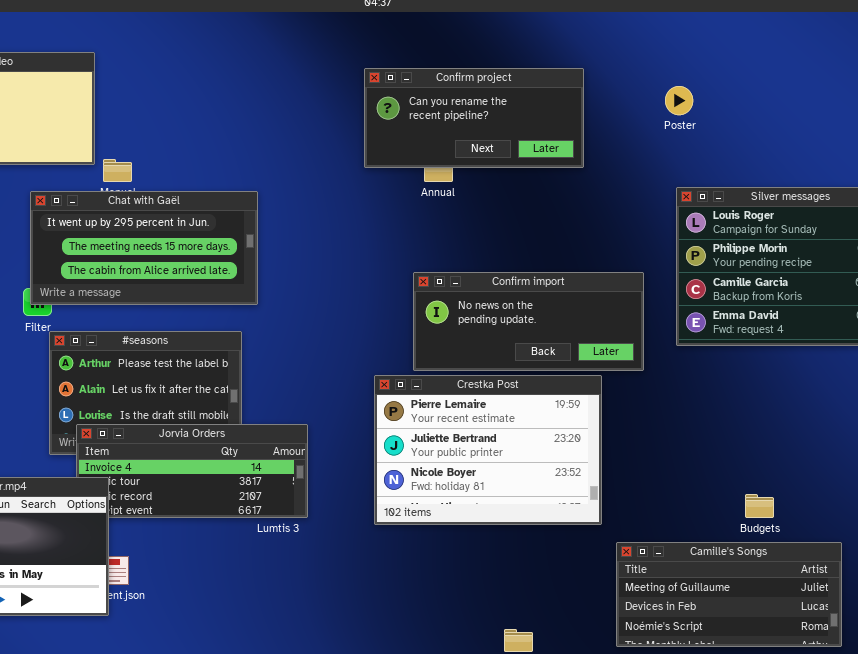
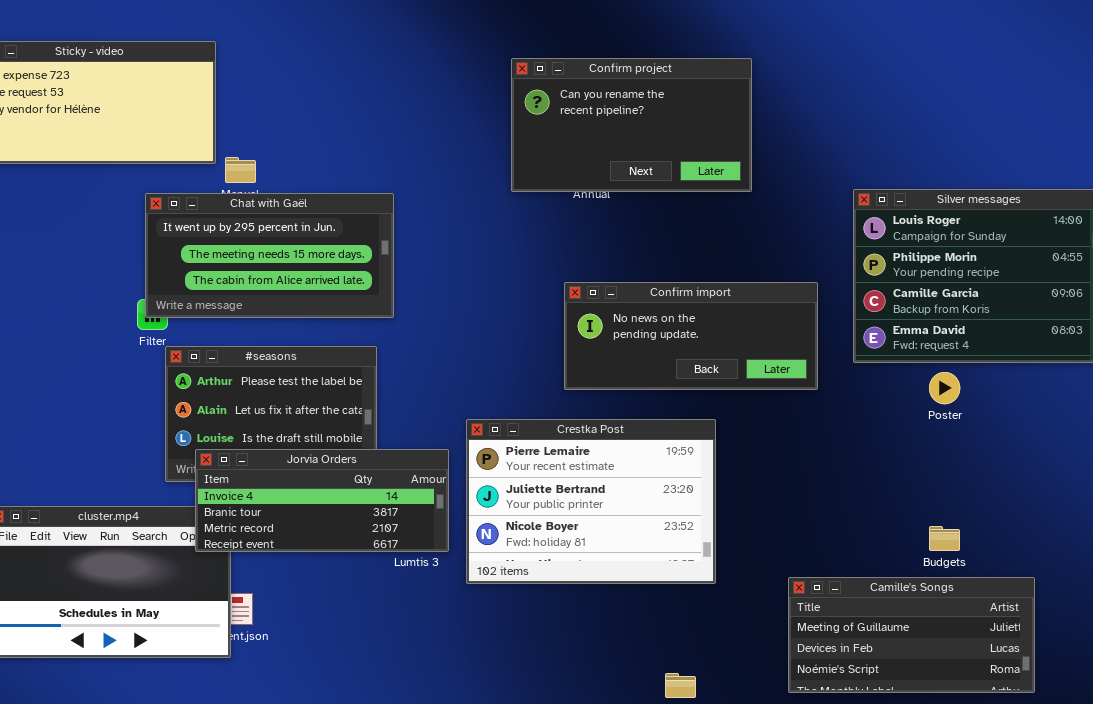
Confirm project: [364,68,584,168] -> [511,58,752,192], resized
Poster: [665,86,693,115] -> [929,372,960,404], moved
Crestka Post: [374,375,602,525] -> [466,419,716,584], moved
Jorvia Orders: [76,424,308,518] -> [195,449,449,552], raised

